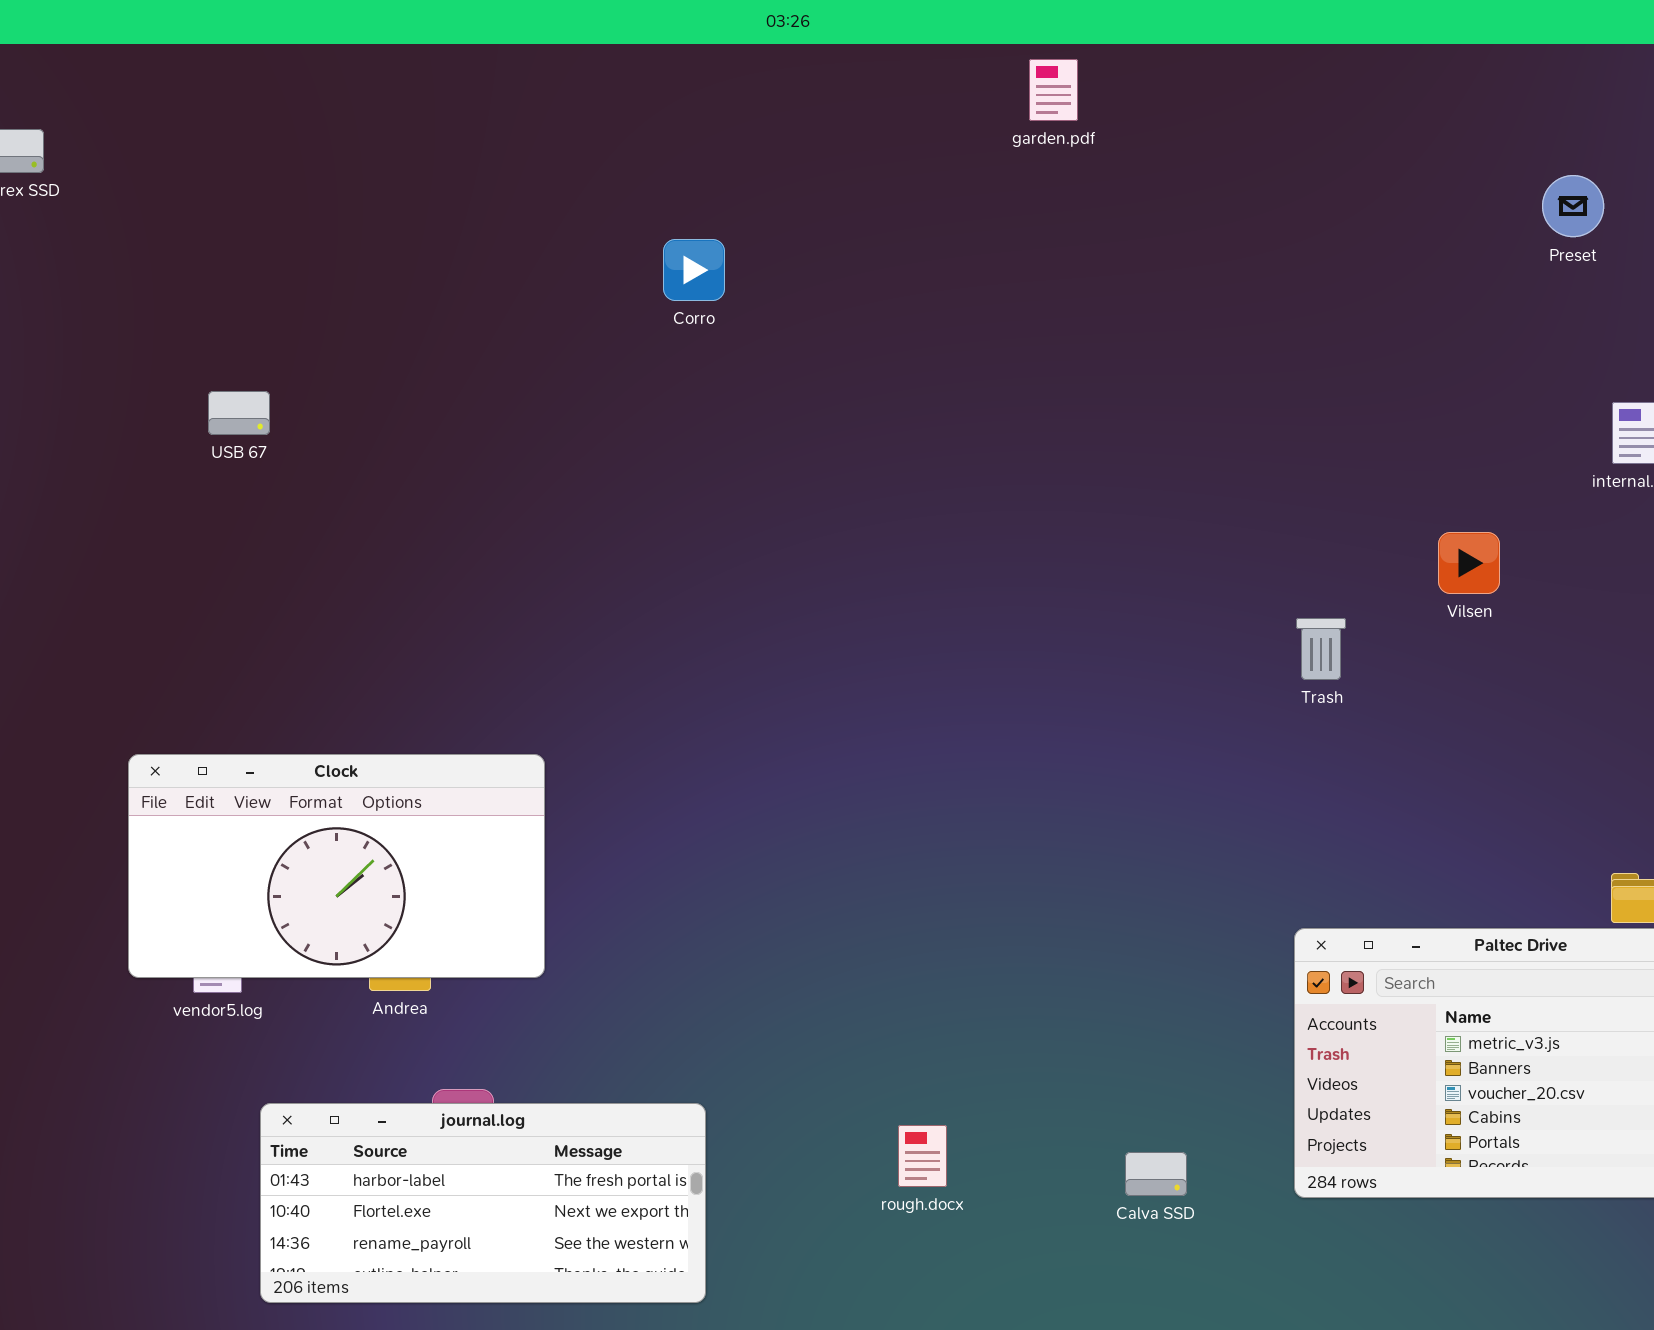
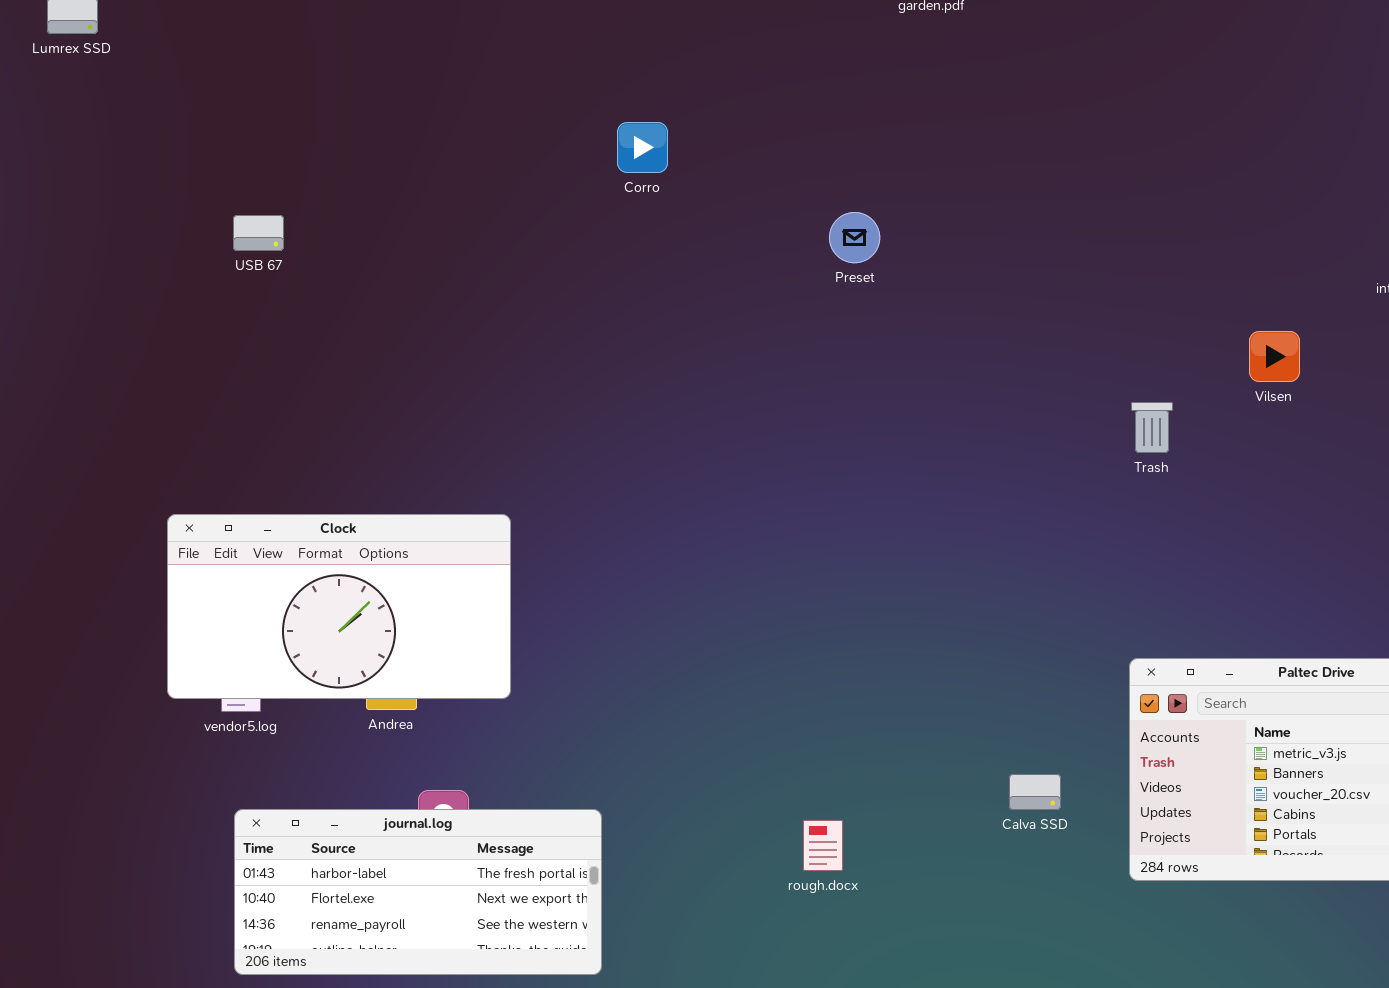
Preset: [1542,175,1604,237] -> [829,212,880,263], moved
Corro: [663,239,725,301] -> [617,122,668,173], moved
journal.log: [260,1103,706,1303] -> [234,809,602,975], moved
Calva SSD: [1125,1152,1187,1196] -> [1009,774,1061,810], moved

